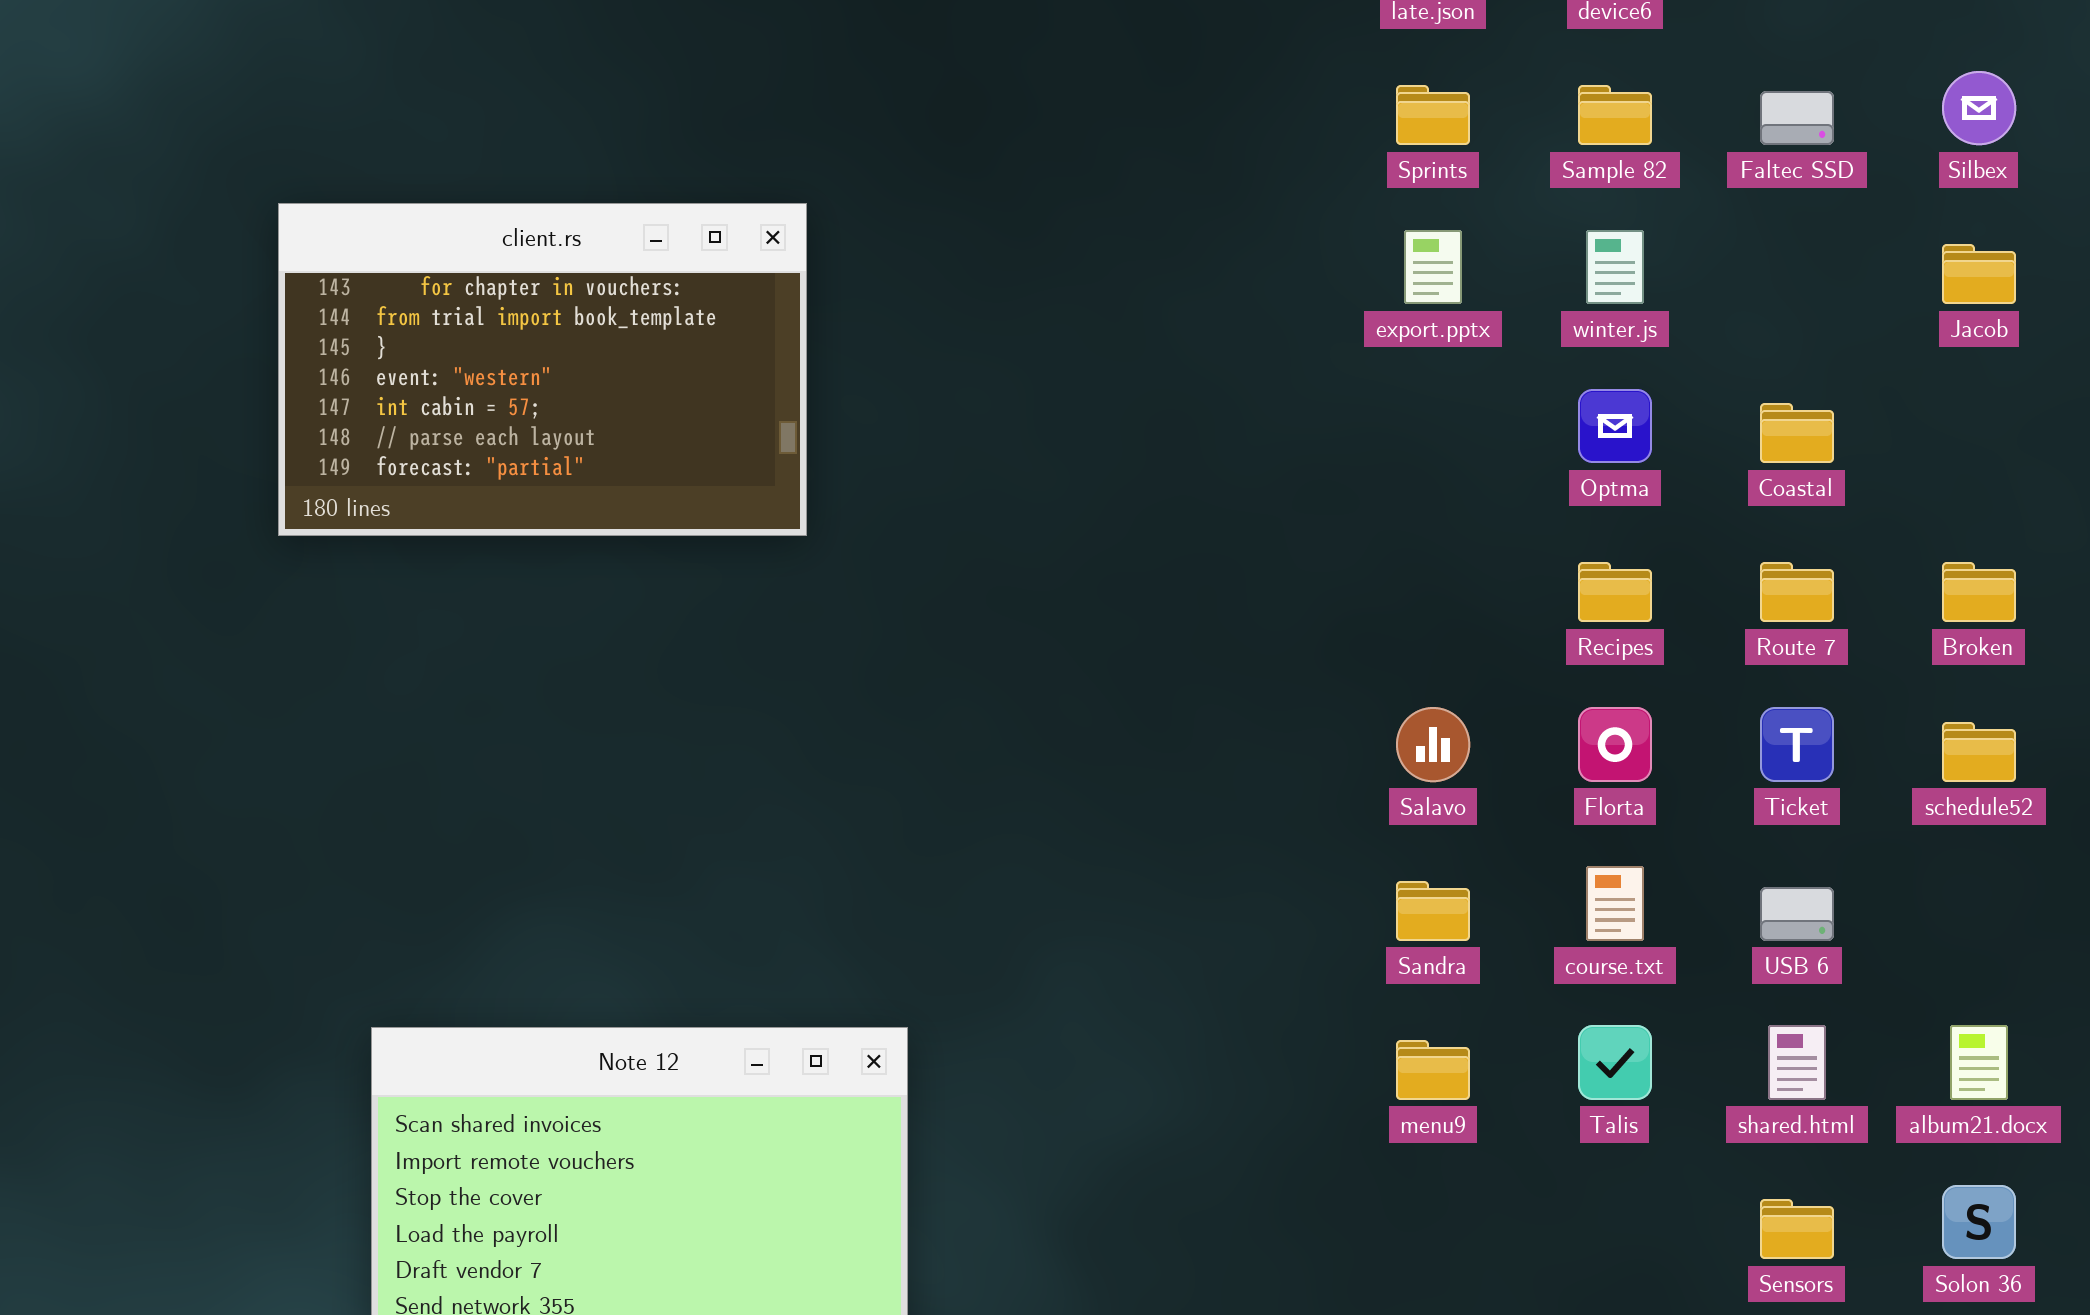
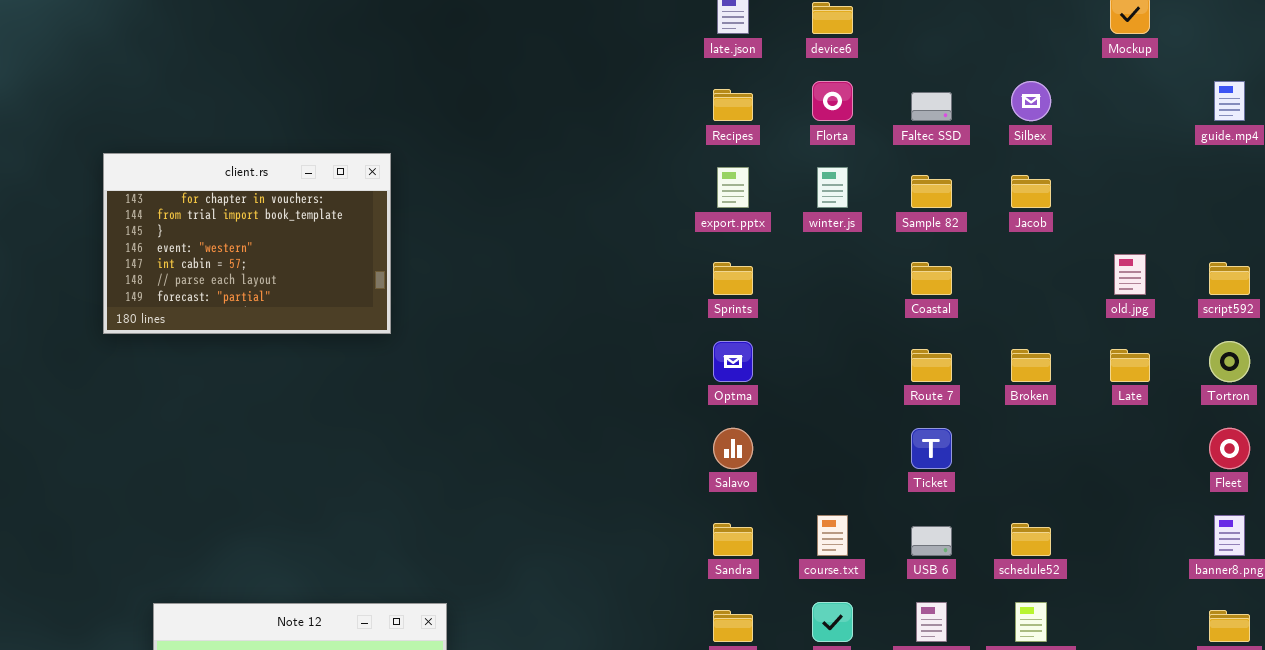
Sprints: [1396,85,1470,145] -> [713,262,753,295], moved
Sample 82: [1578,85,1652,145] -> [911,175,952,208], moved
Optma: [1578,389,1652,463] -> [713,341,753,382], moved
Recipes: [1578,562,1652,622] -> [713,89,753,121], moved
Florta: [1578,707,1652,782] -> [812,81,853,121], moved
schedule52: [1942,722,2016,782] -> [1011,523,1051,556], moved

